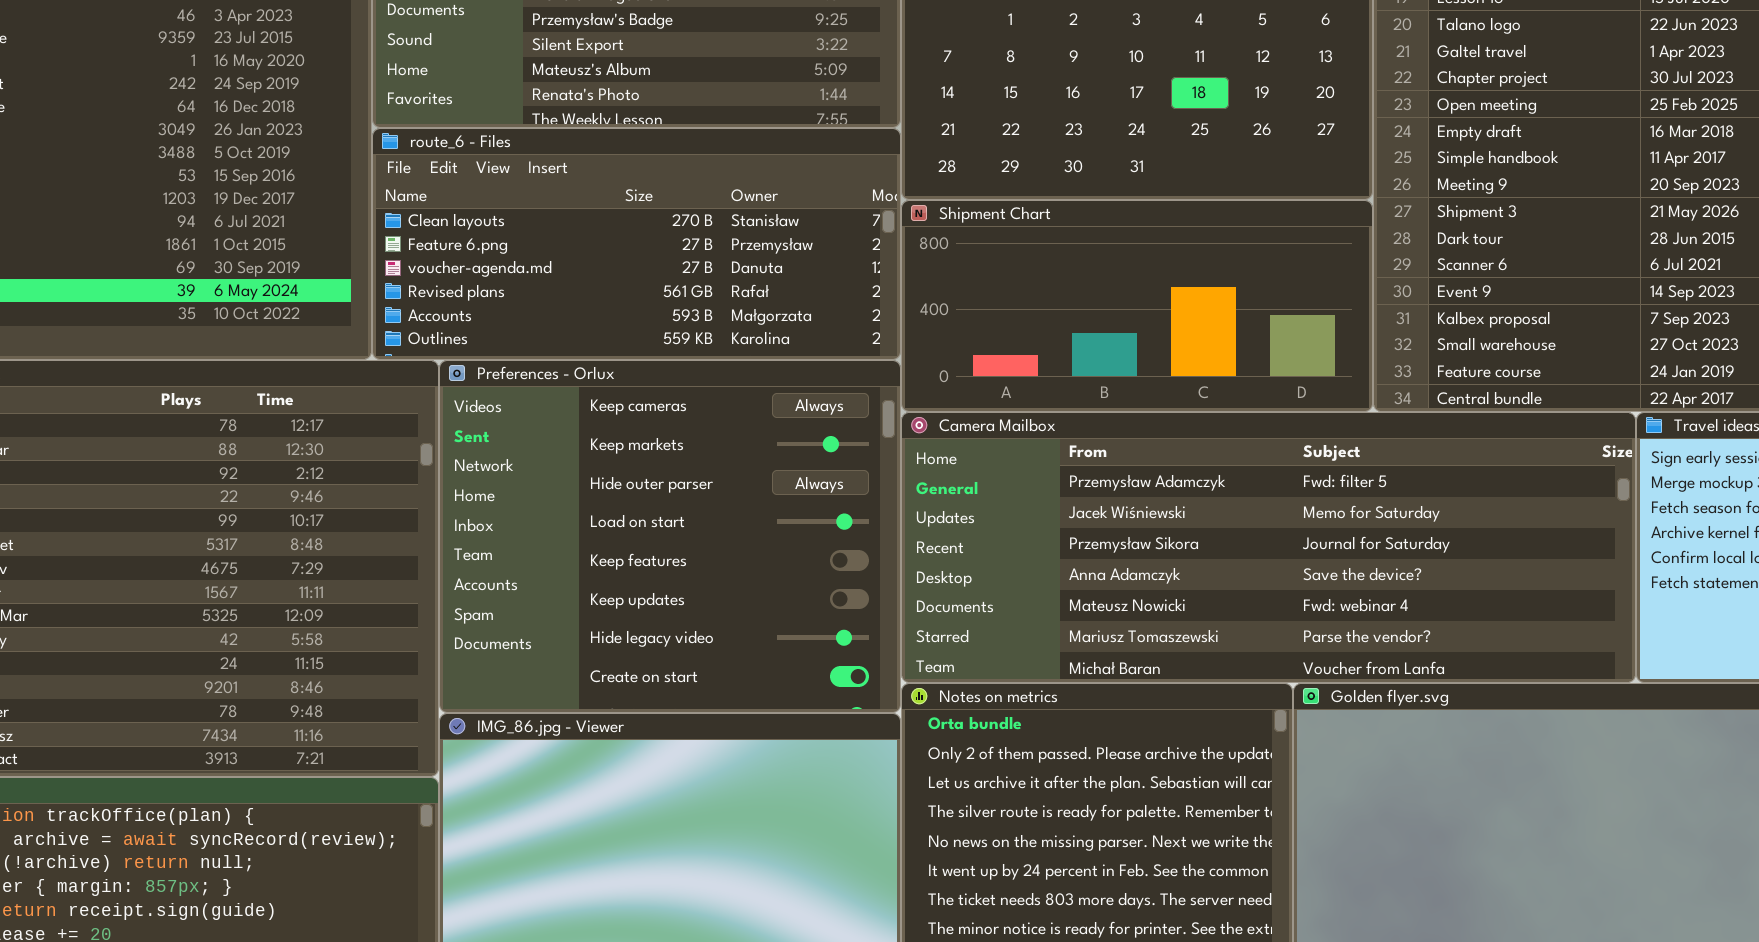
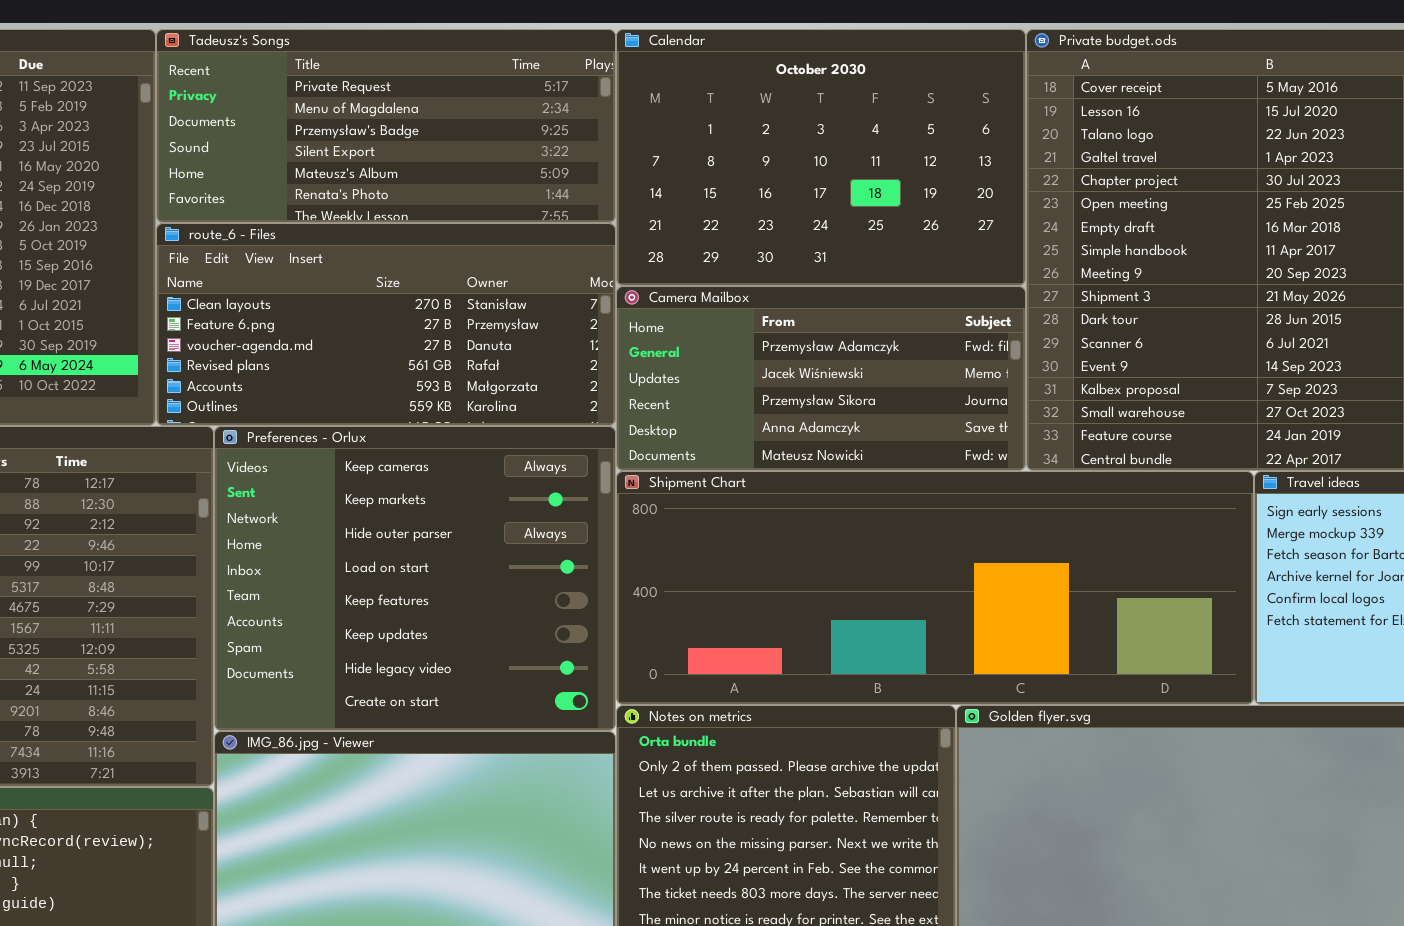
Shipment Chart: [901,200,1373,412] -> [616,471,1254,705], moved, resized
Camera Mailbox: [901,412,1636,683] -> [616,286,1026,471], moved, resized

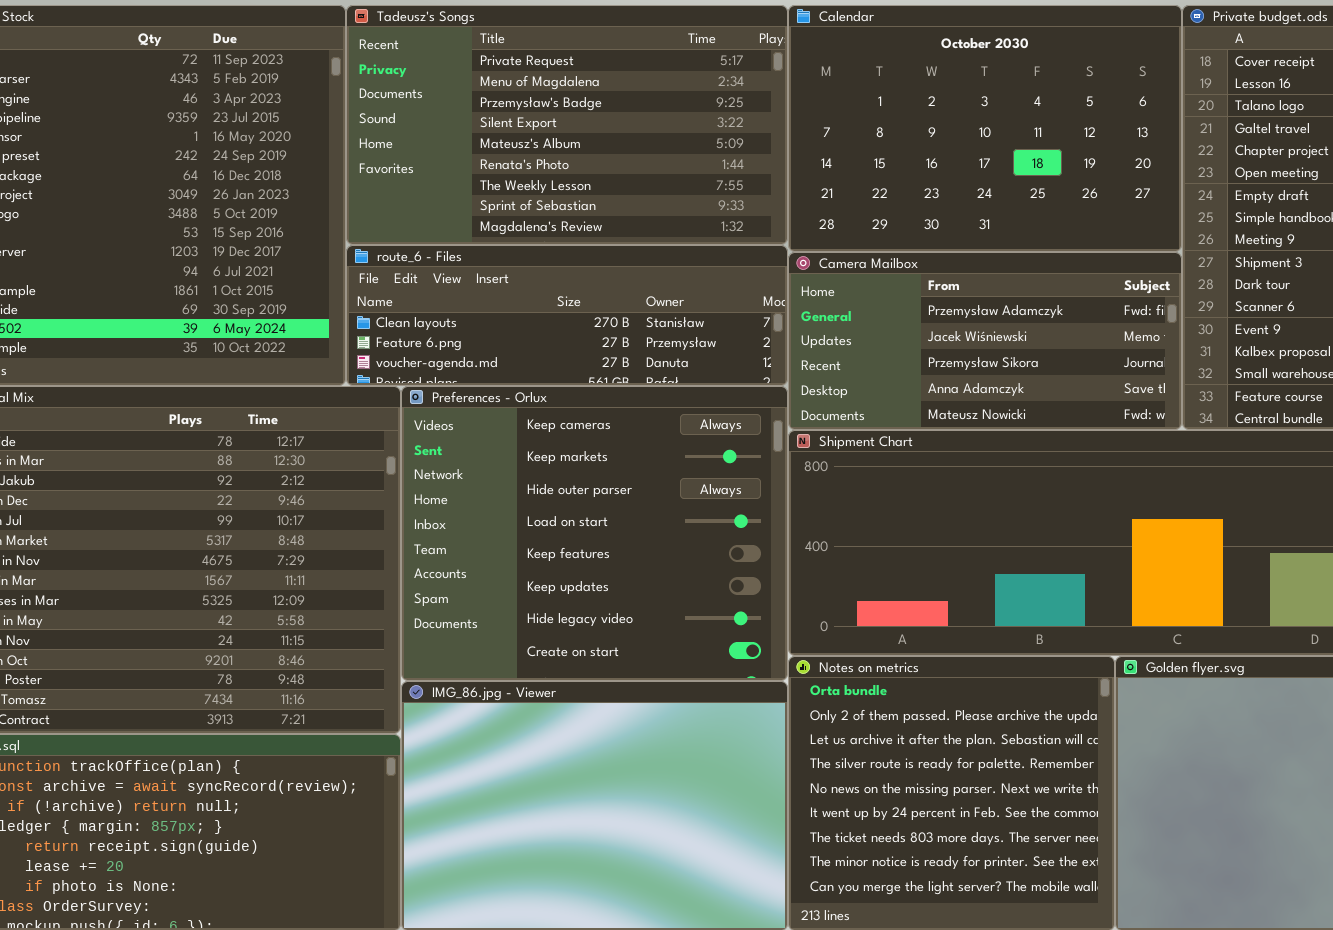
Tadeusz's Songs: [156,29,616,223] -> [346,5,788,245], resized
route_6 - Files: [156,223,616,426] -> [346,245,788,386], resized

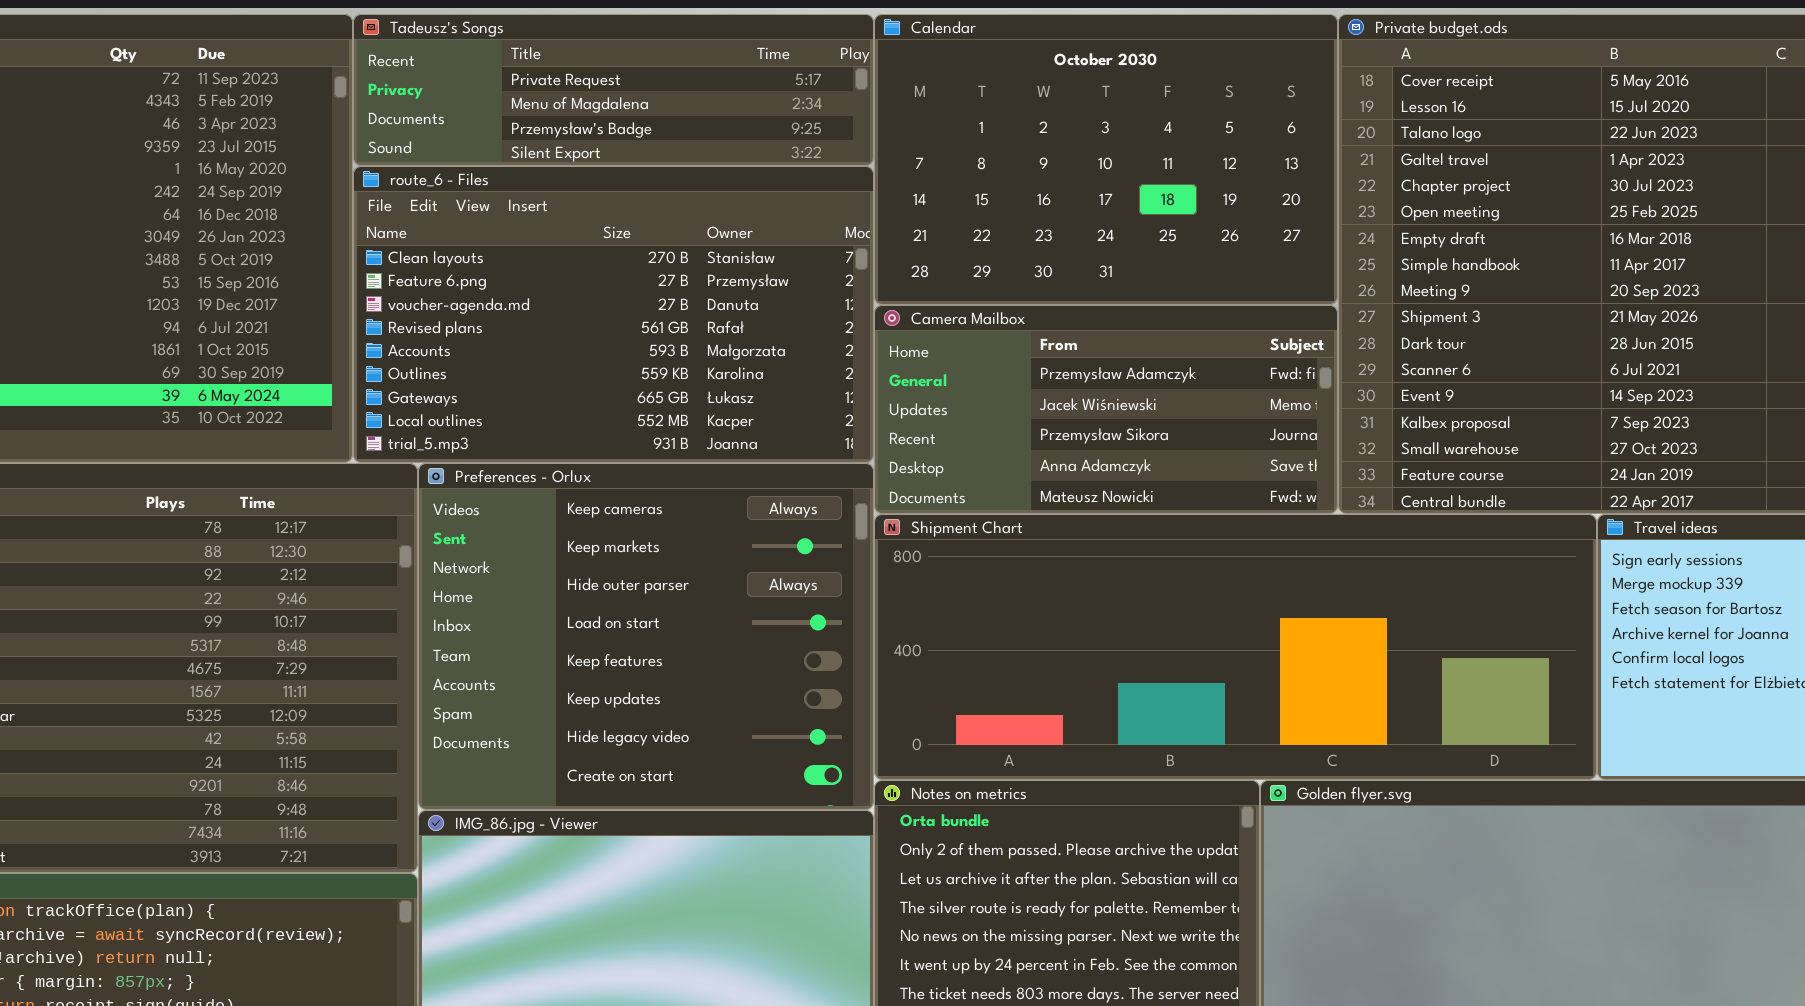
Tadeusz's Songs: [346,5,788,245] -> [353,14,874,166], resized
route_6 - Files: [346,245,788,386] -> [353,166,874,463], resized

